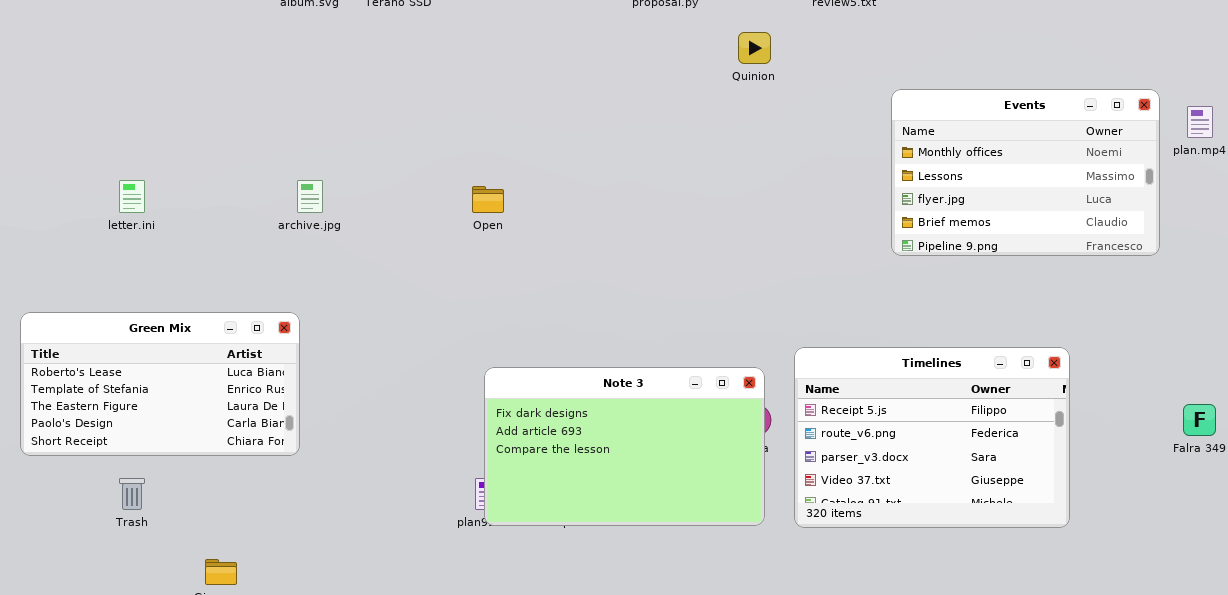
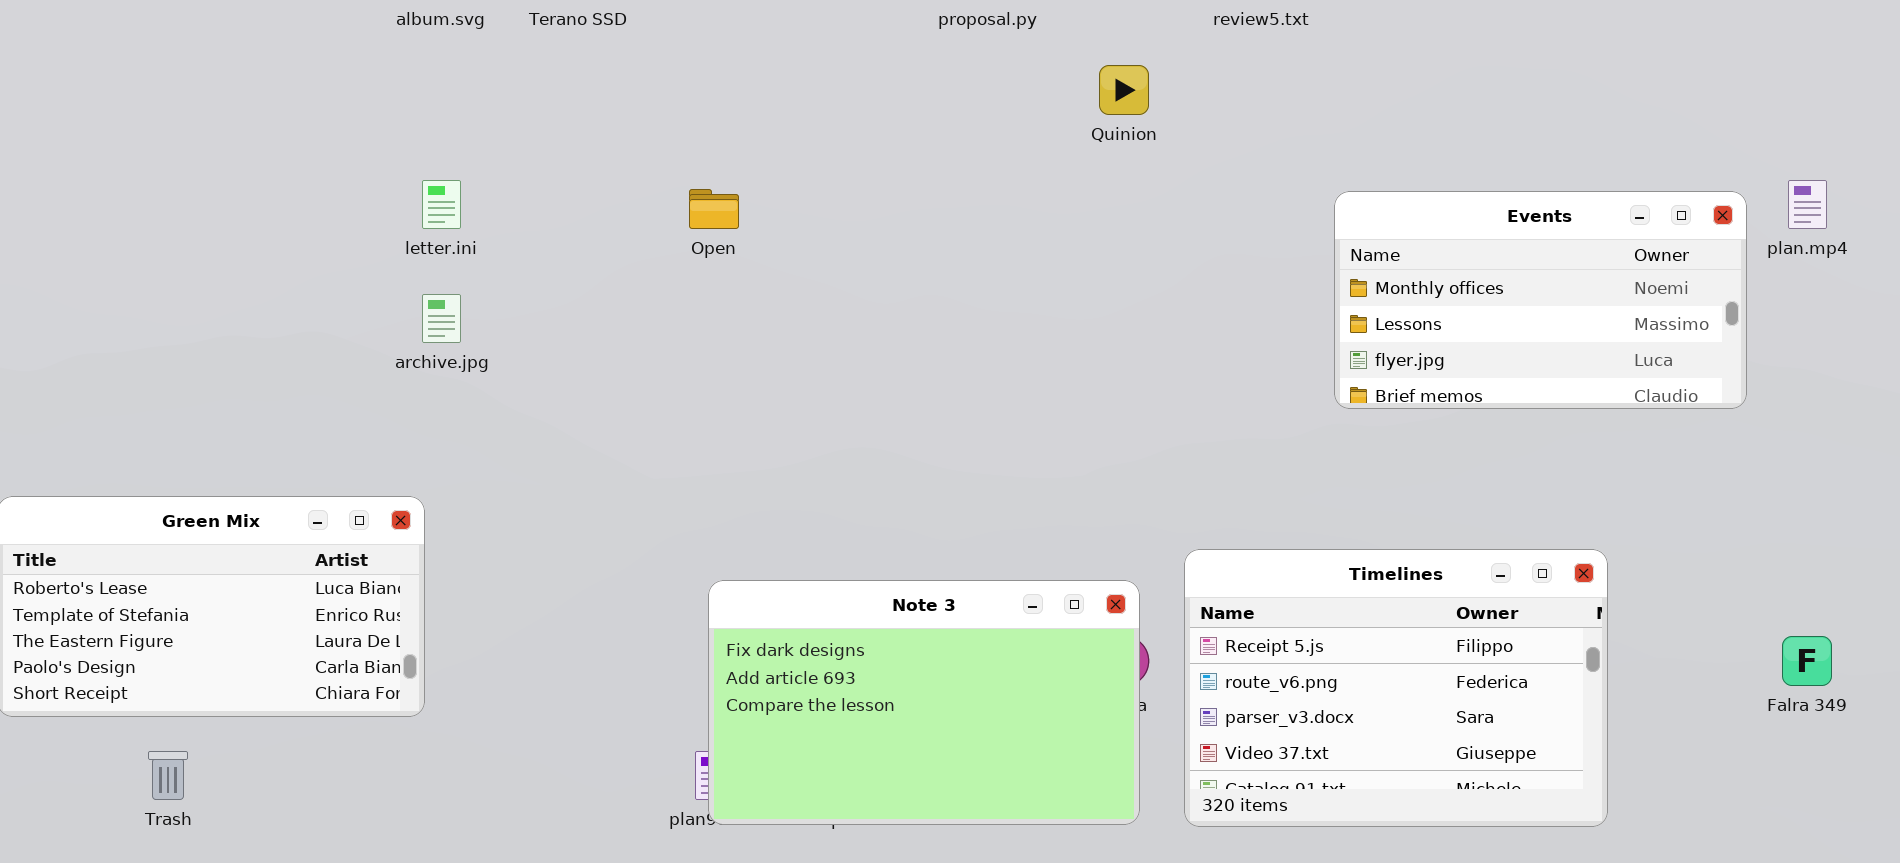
Events: [891,89,1160,256] -> [1334,191,1747,409], resized
letter.ini: [119,180,145,213] -> [422,180,461,229], moved
Open: [472,186,504,213] -> [689,189,739,229], moved

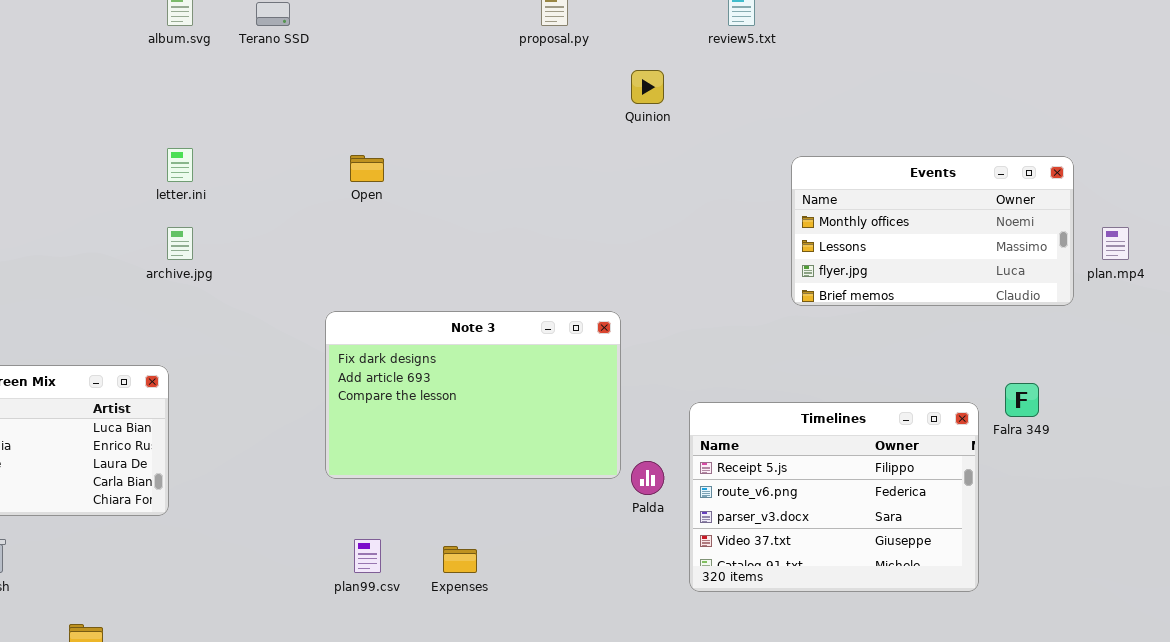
plan.mp4: [1788,180,1827,229] -> [1102,227,1129,260], moved
Note 3: [708,580,1140,825] -> [325,311,621,479], moved
Falra 349: [1782,636,1832,686] -> [1005,383,1039,417], moved

